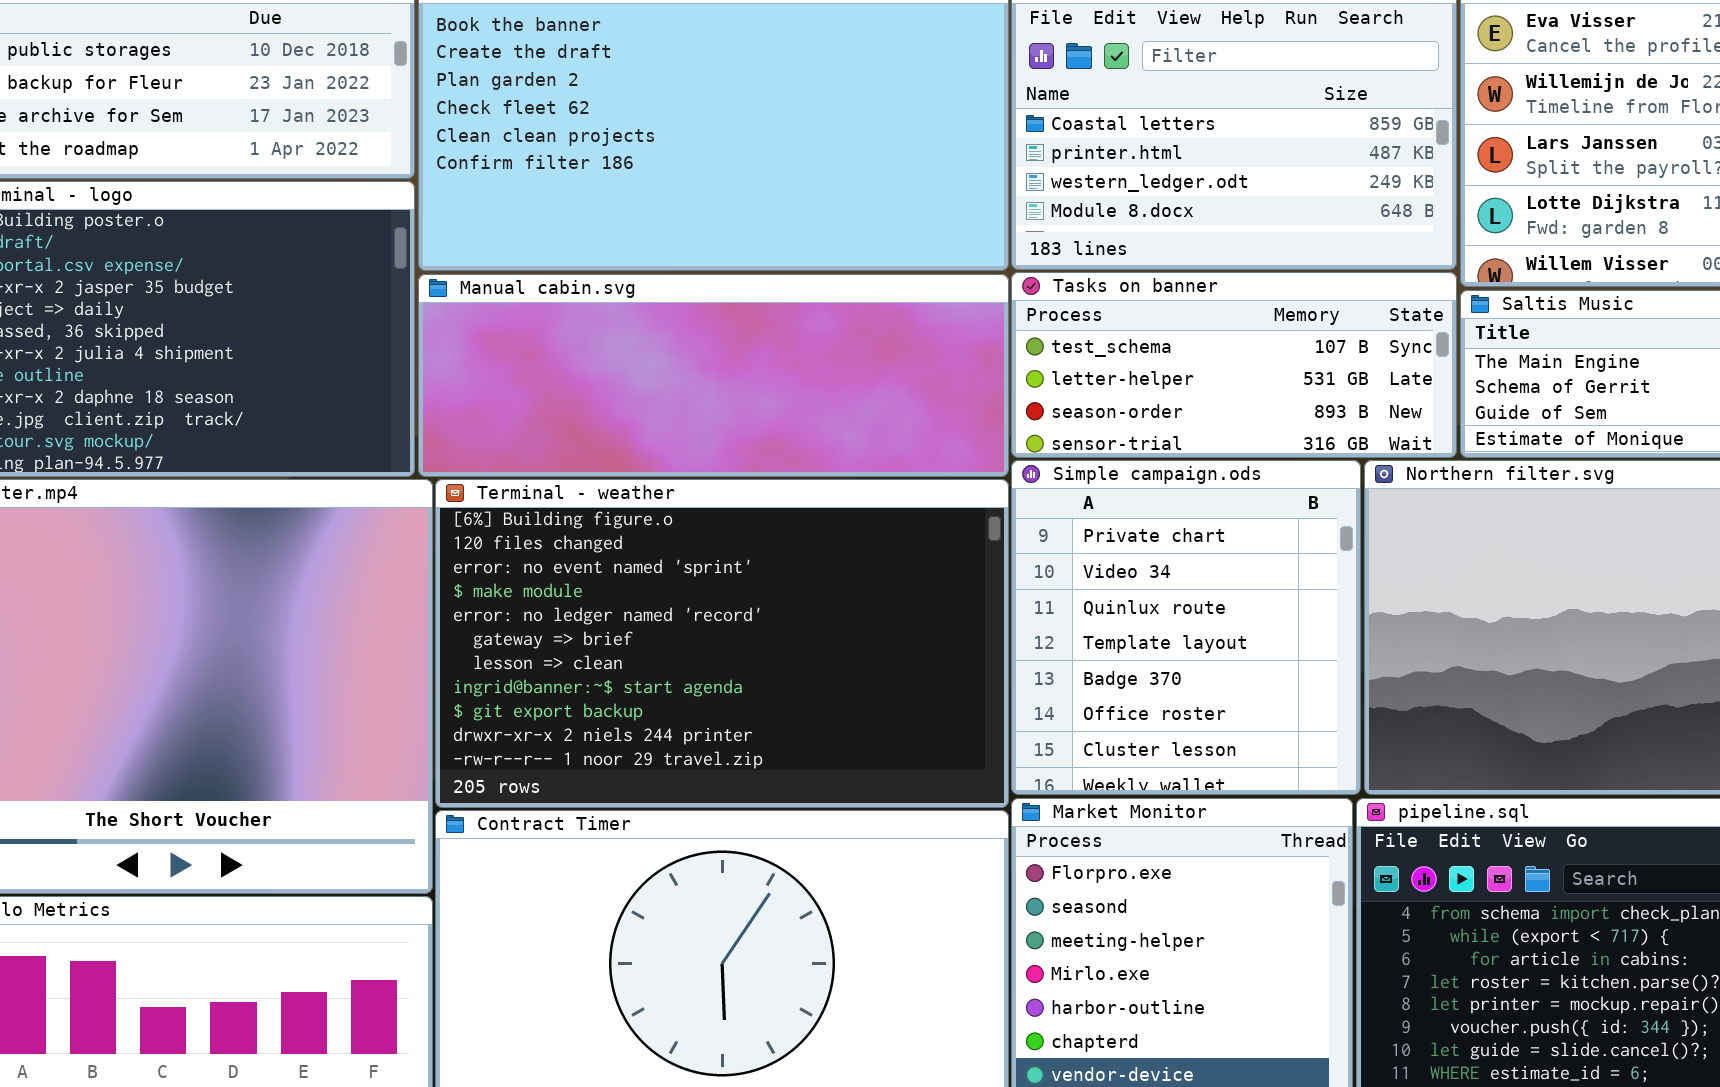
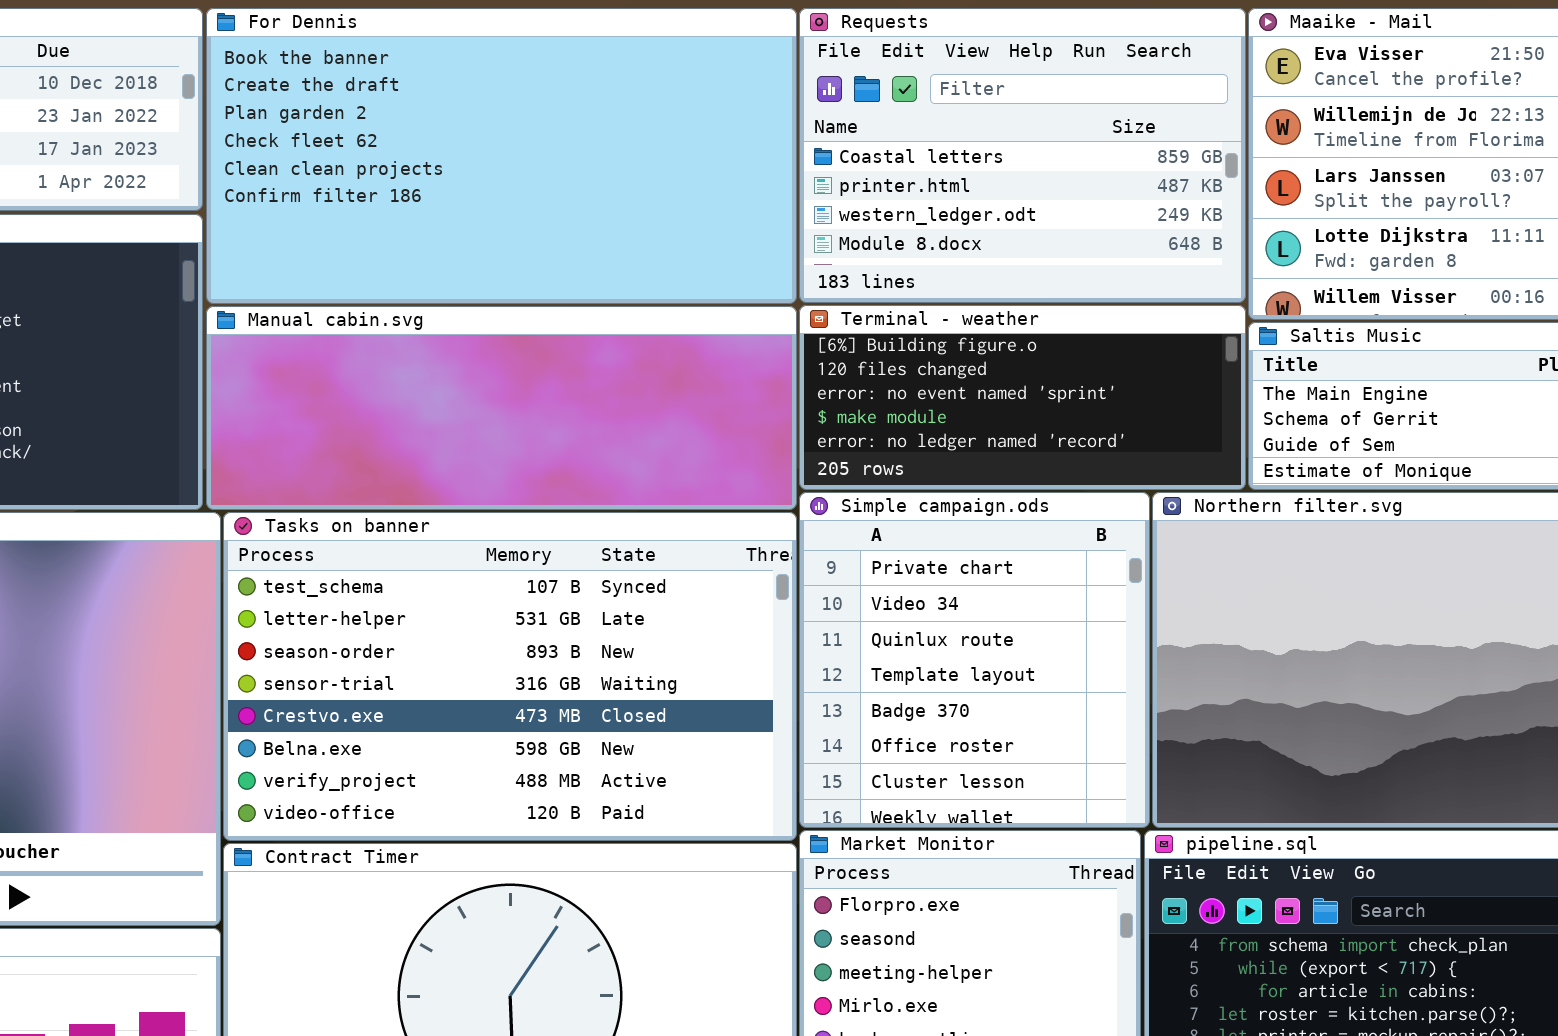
Tasks on banner: [1011,272,1457,458] -> [223,512,797,841], moved, resized
Terminal - weather: [435,479,1009,808] -> [799,305,1246,490], moved, resized

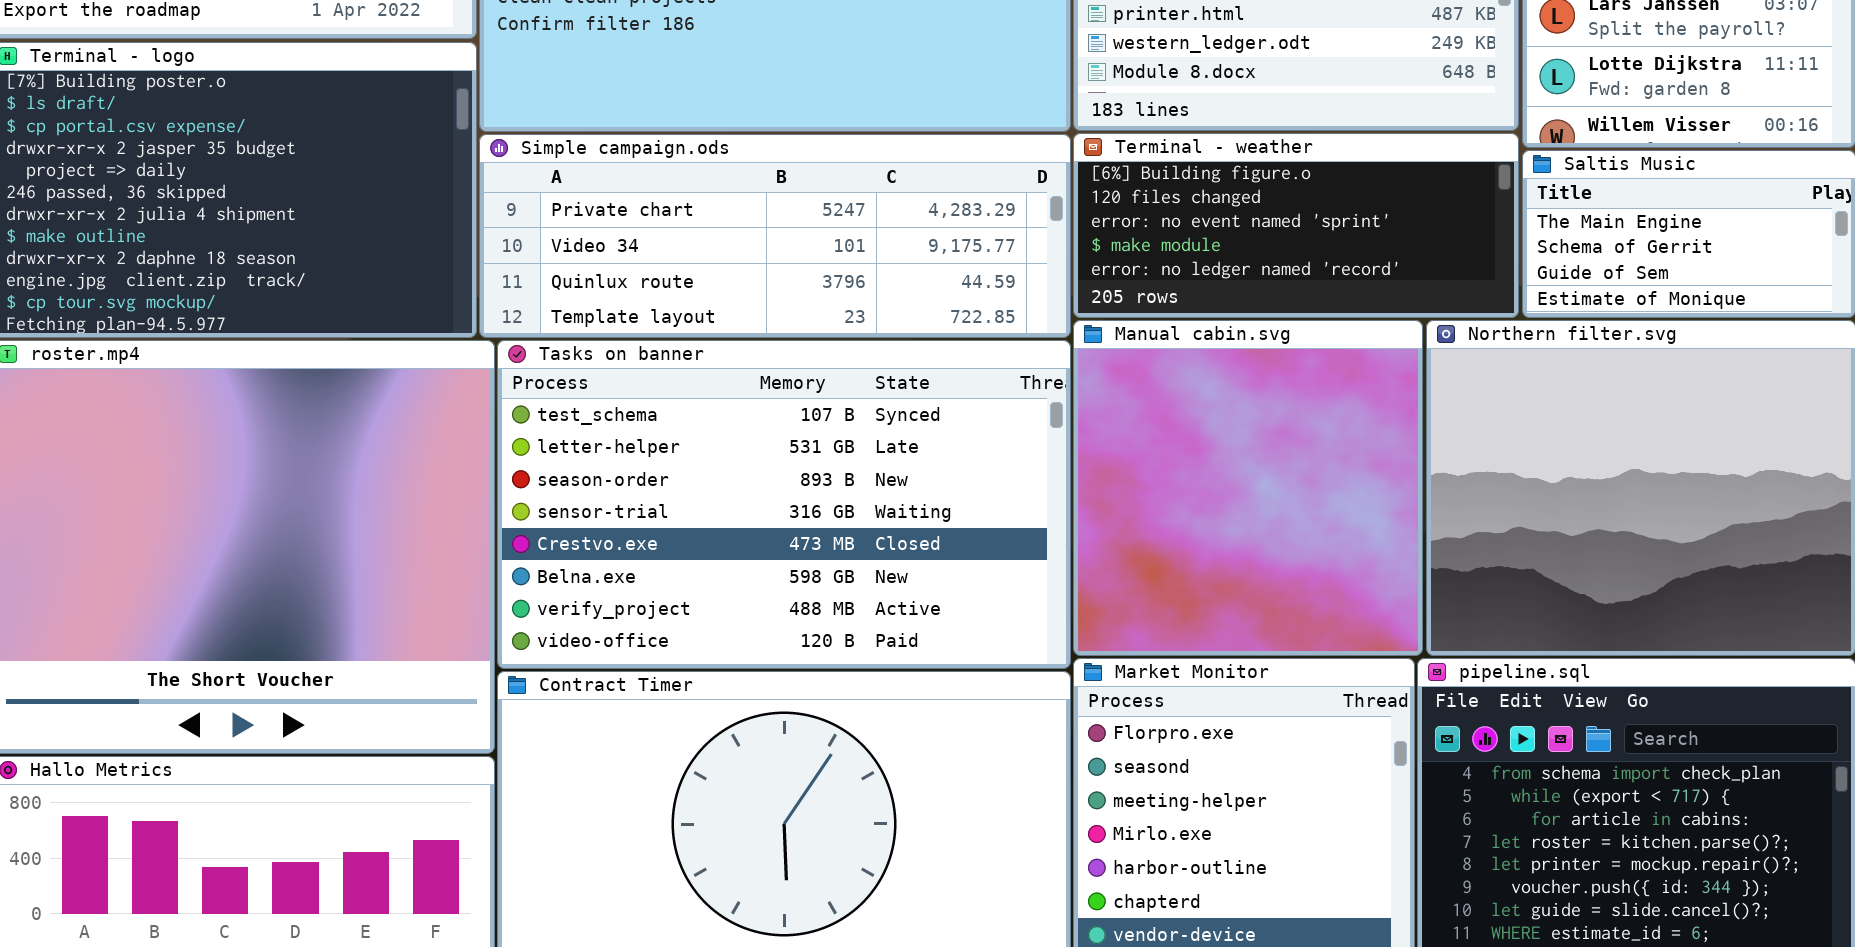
Manual cabin.svg: [206,306,797,510] -> [1073,320,1423,656], moved, resized
Simple campaign.ods: [799,492,1150,828] -> [479,134,1071,338], moved, resized

